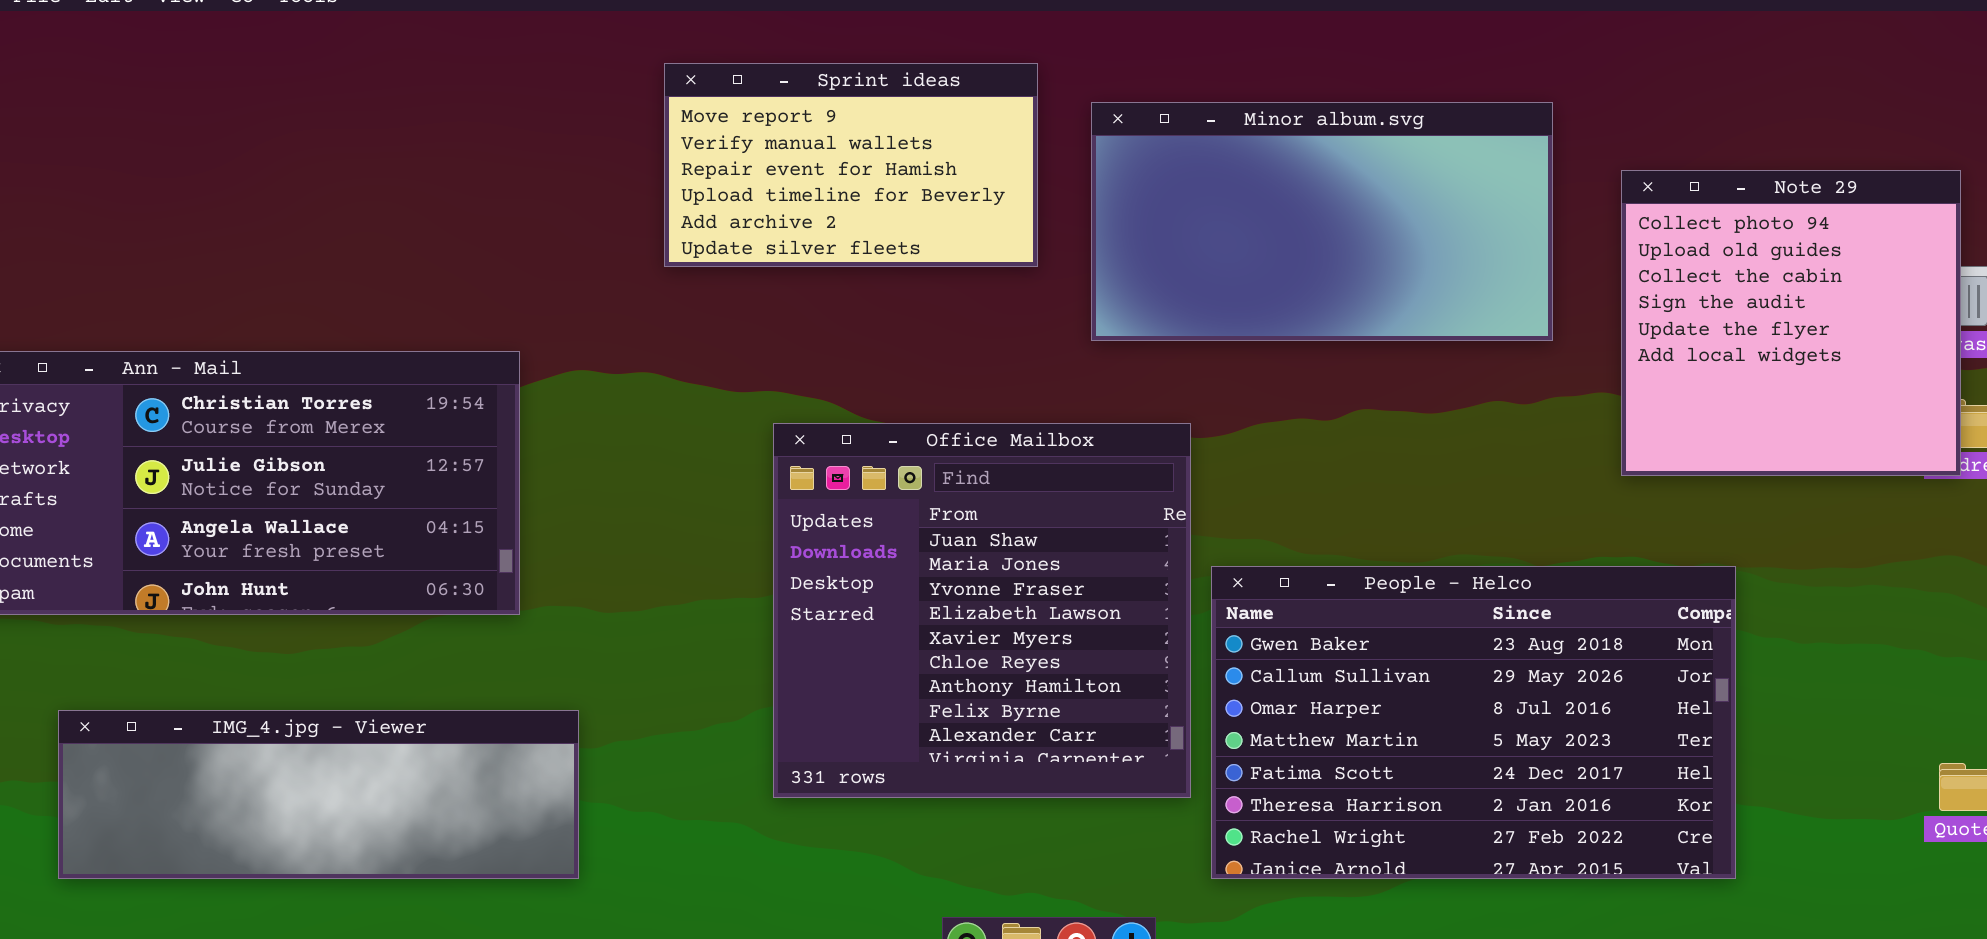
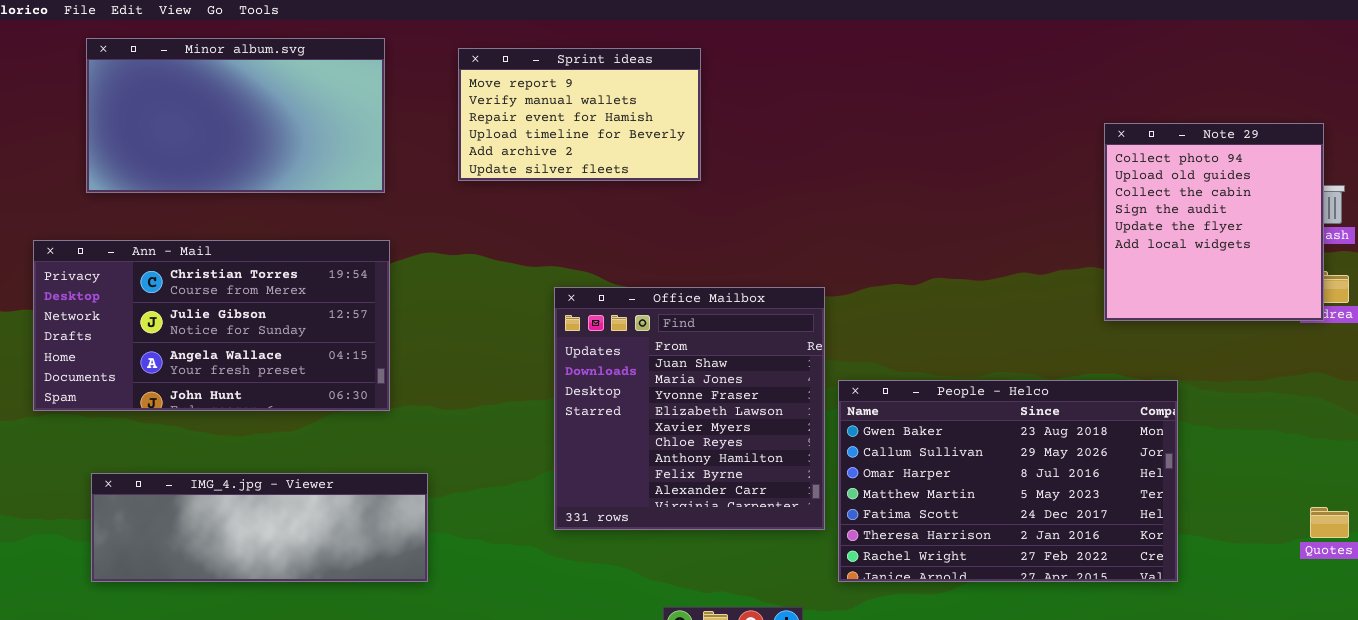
Sprint ideas: [664,63,1038,267] -> [458,48,701,181], moved
Minor album.svg: [1091,102,1553,341] -> [86,38,385,193], moved

